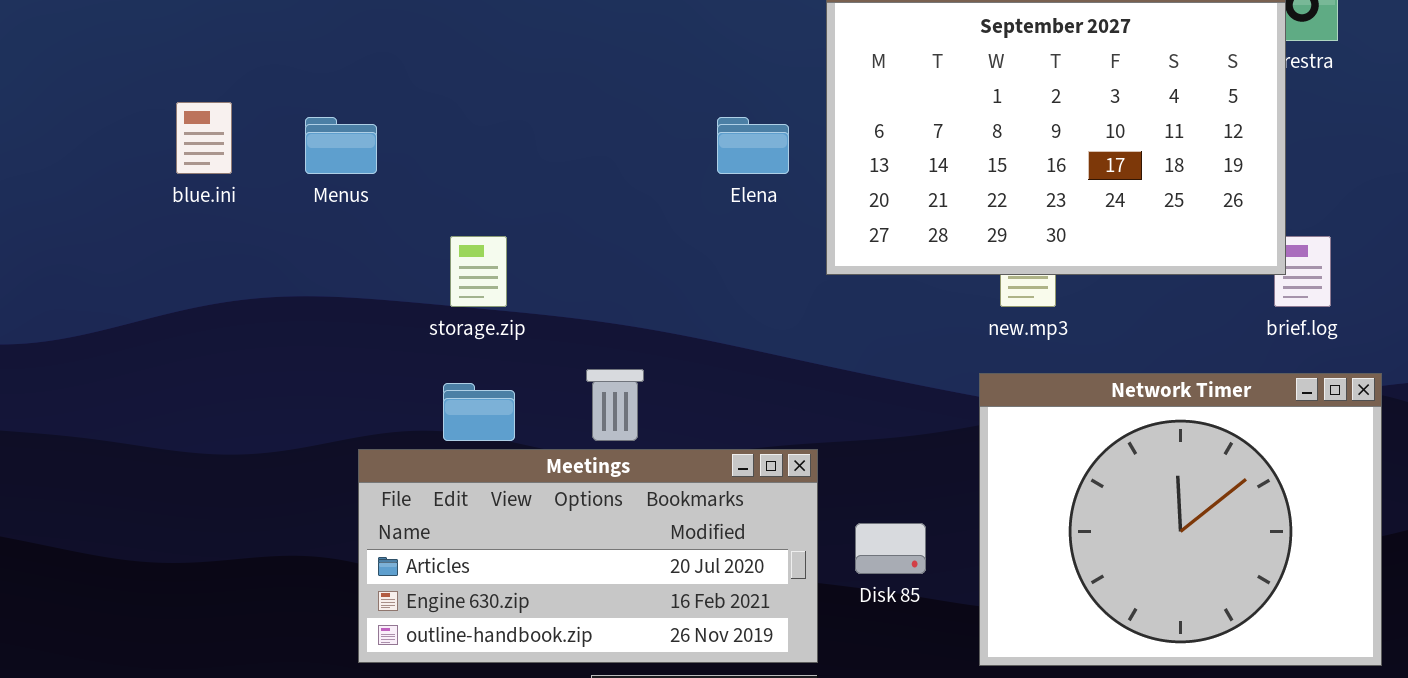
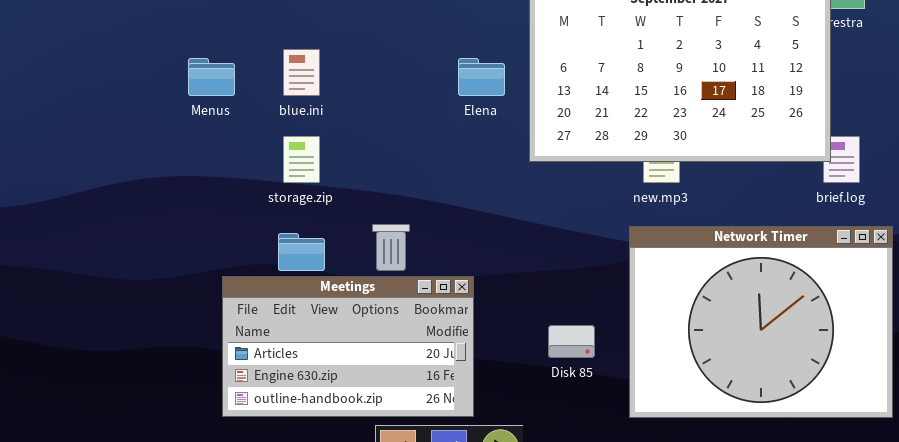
blue.ini: [176,102,232,174] -> [283,49,320,96], moved
Meetings: [358,449,818,663] -> [222,276,474,417], resized

